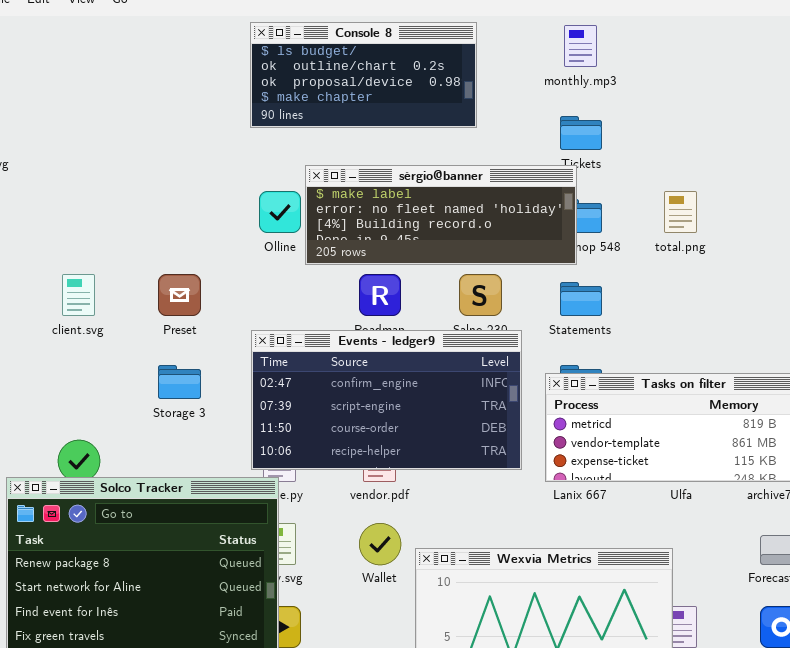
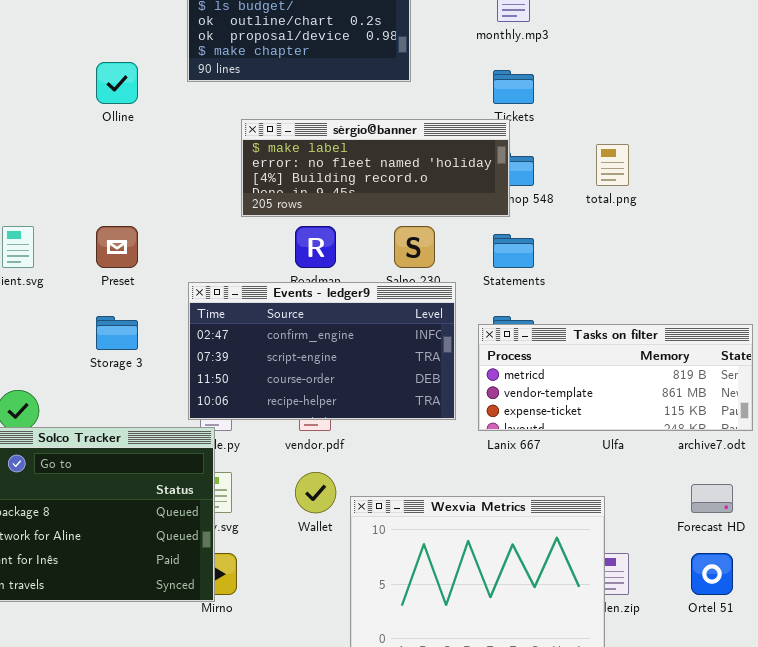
Olline: [259,191,301,233] -> [96,62,138,104], moved

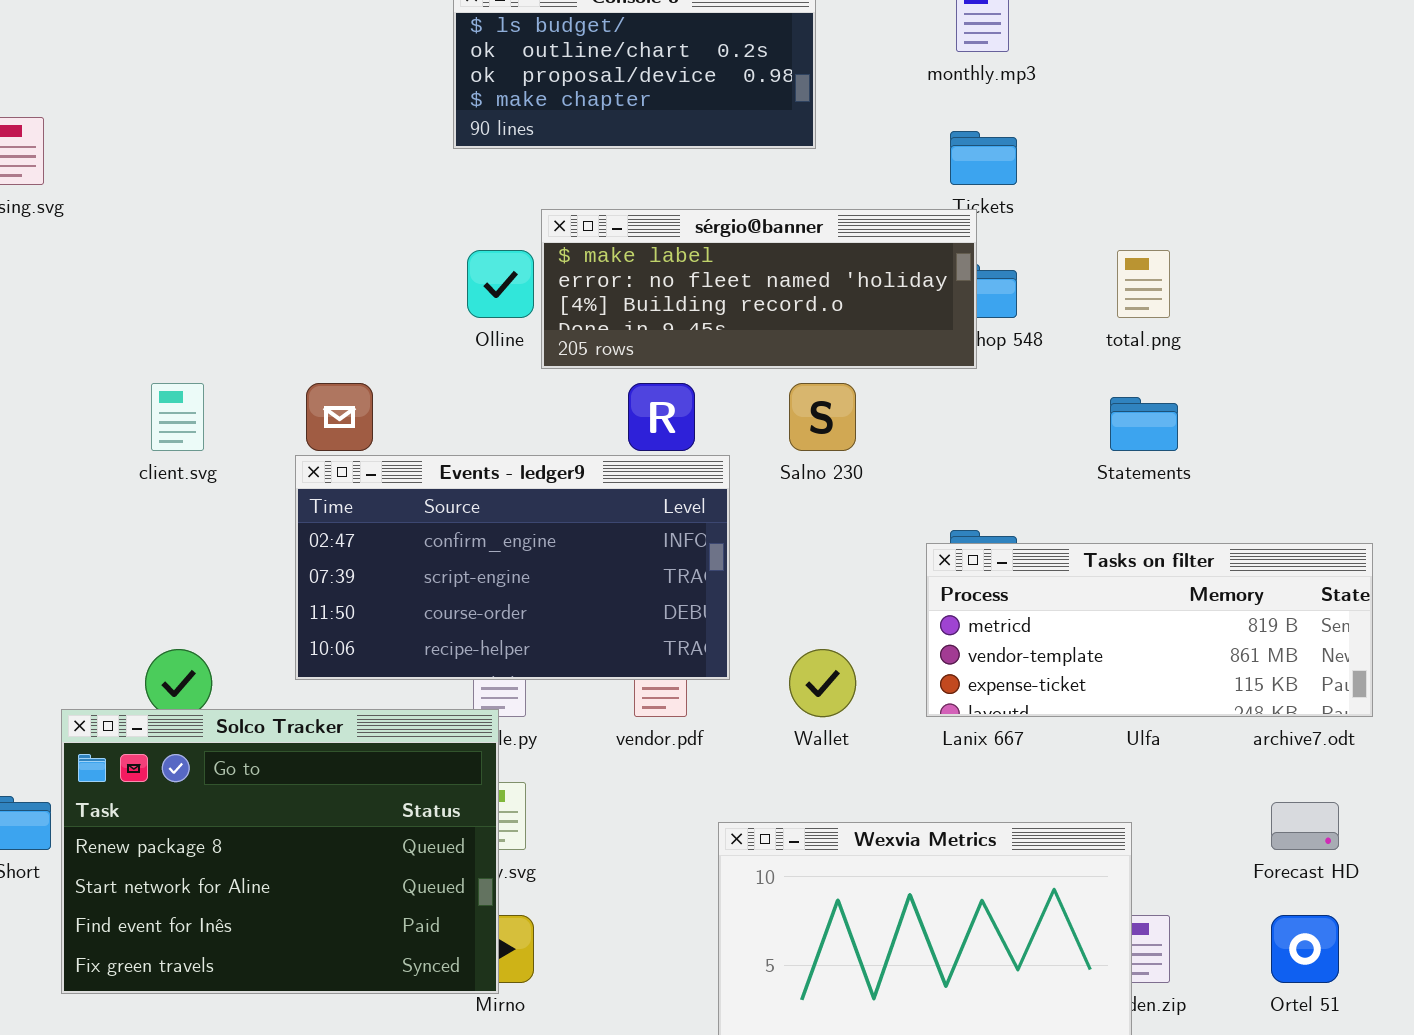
Olline: [96,62,138,104] -> [467,250,534,318], moved
Statements: [493,234,534,268] -> [1110,397,1178,451], moved
Events - ledger9: [188,282,456,420] -> [295,455,730,680], moved
Wallet: [295,472,336,513] -> [789,649,856,717], moved

